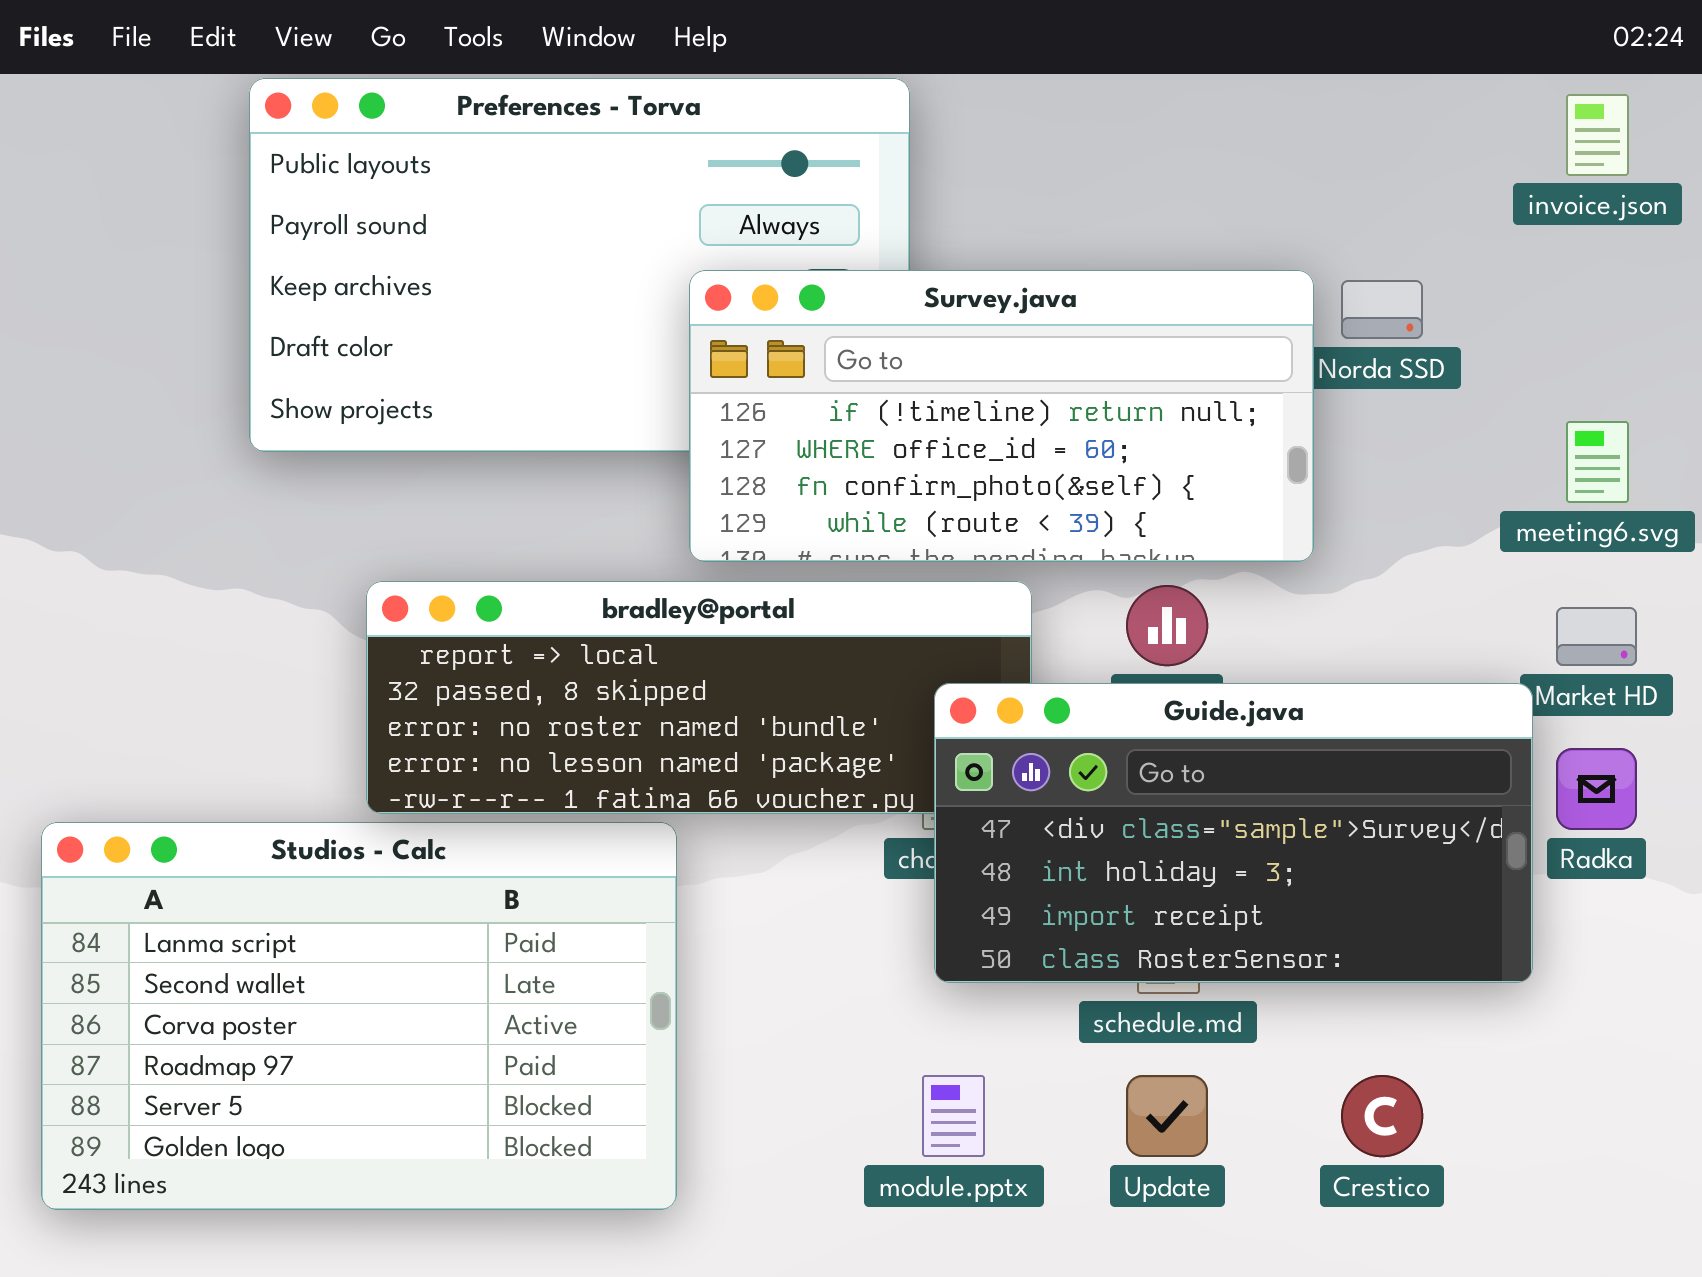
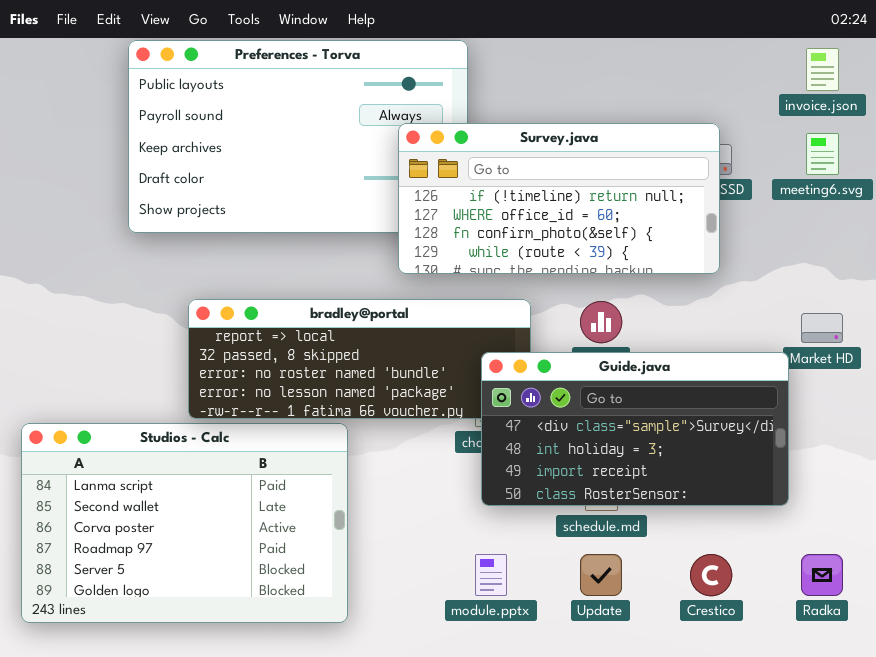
Survey.java: [689,270,1314,562] -> [398,123,720,274], moved
meeting6.svg: [1566,421,1629,503] -> [806,133,839,175], moved
Radka: [1556,748,1637,830] -> [801,554,843,596], moved

